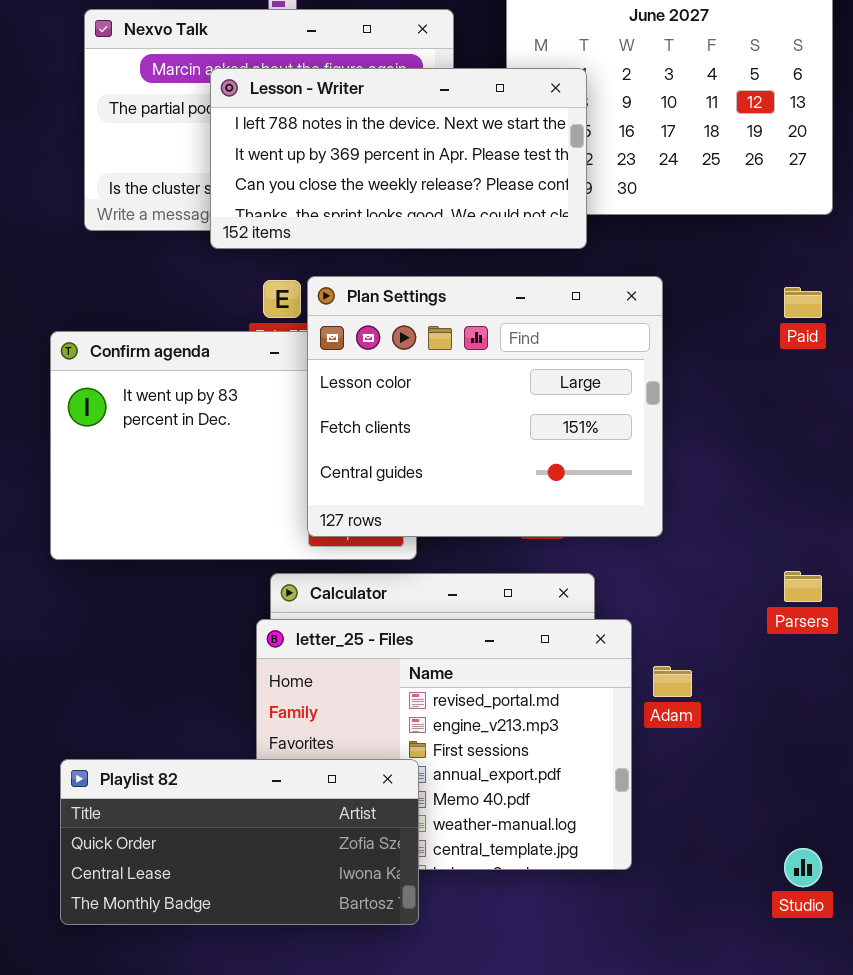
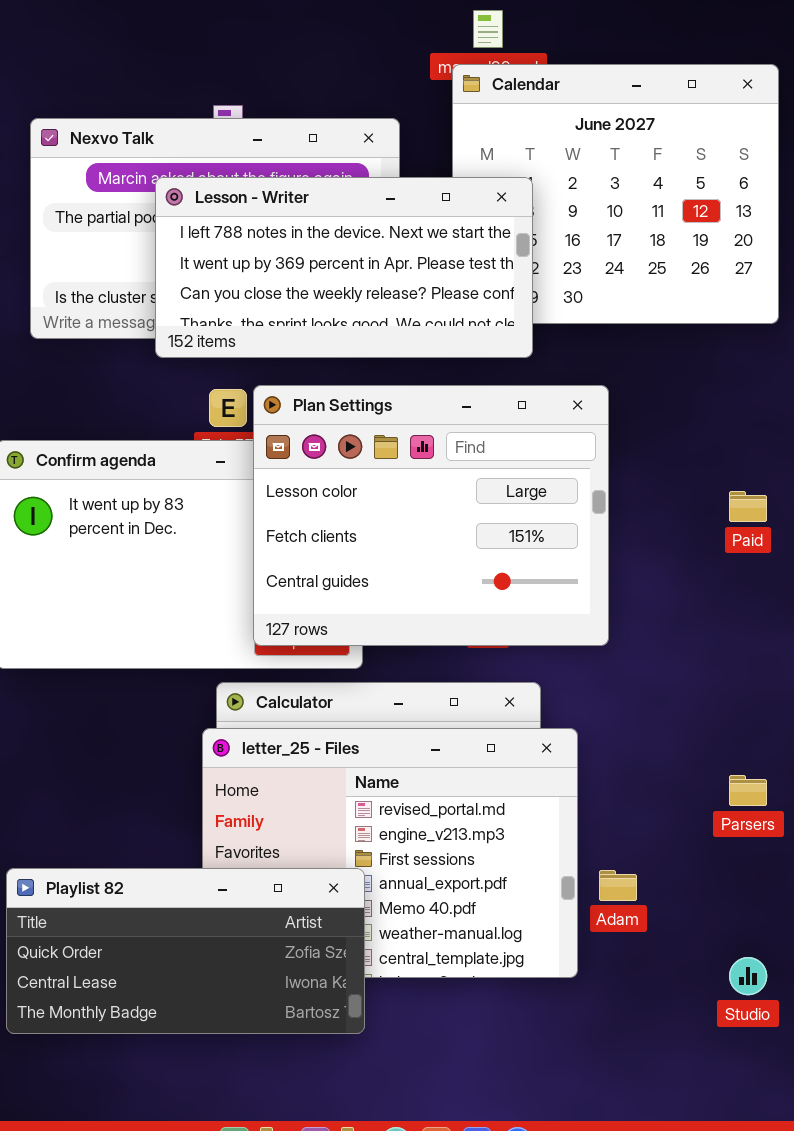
Paid: [784,287,822,318] -> [729,491,767,522], moved
Parsers: [784,571,822,602] -> [729,775,767,806], moved
Adam: [653,666,692,697] -> [599,870,637,901], moved

